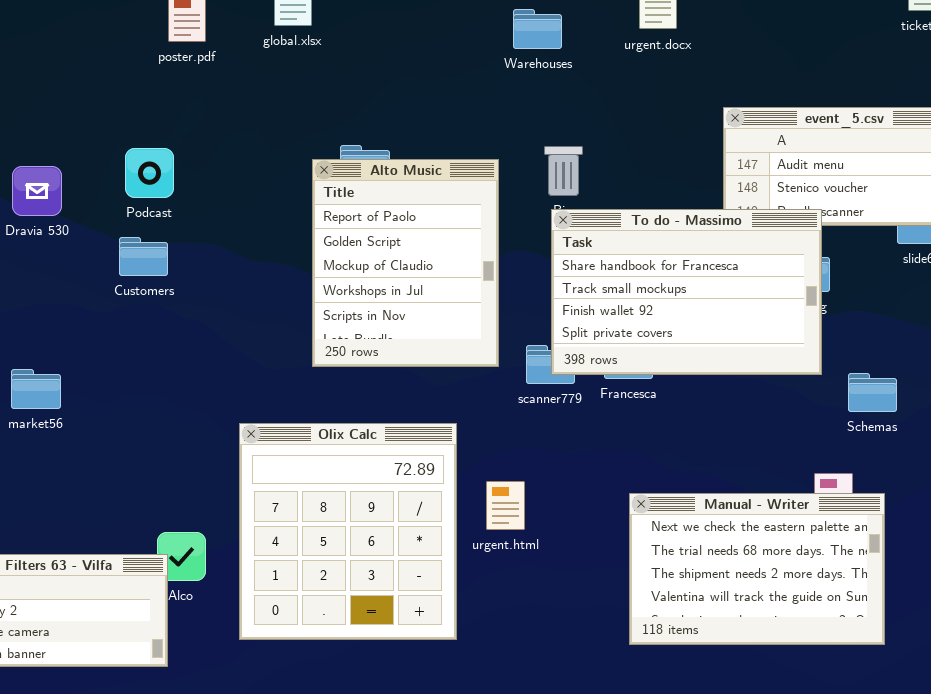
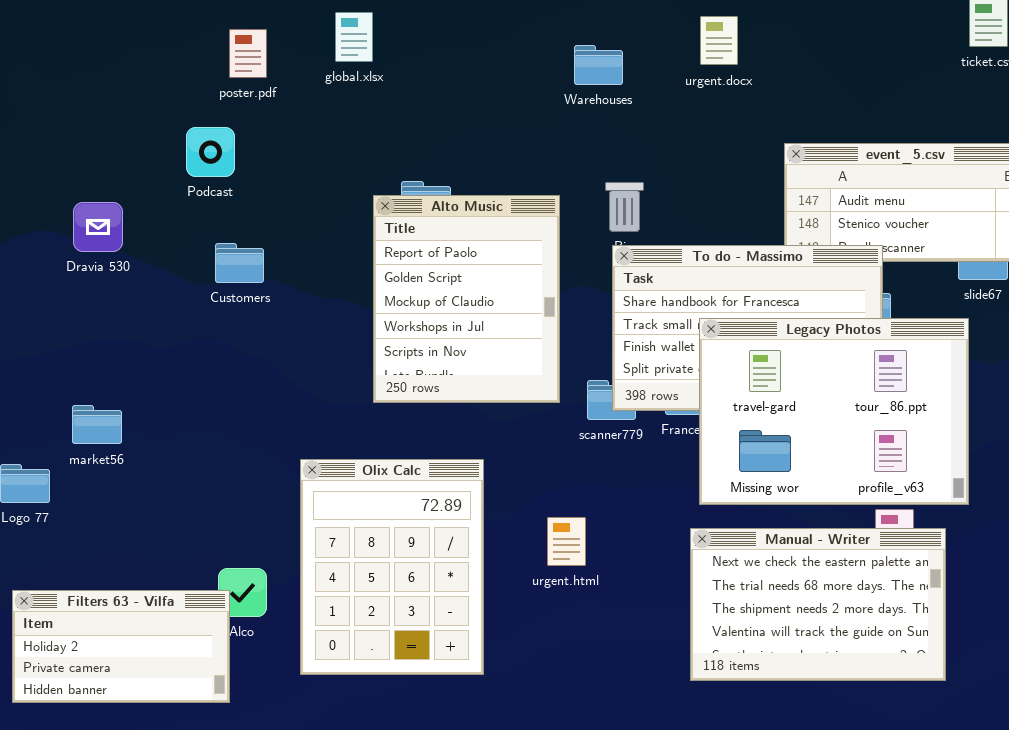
Podcast: [125,148,174,198] -> [186,127,235,177], moved
Customers: [119,237,168,276] -> [215,243,264,283], moved
Legacy Photos: none -> [699,318,969,505], opened
Olix Calc: [239,423,457,640] -> [300,459,484,675], resized

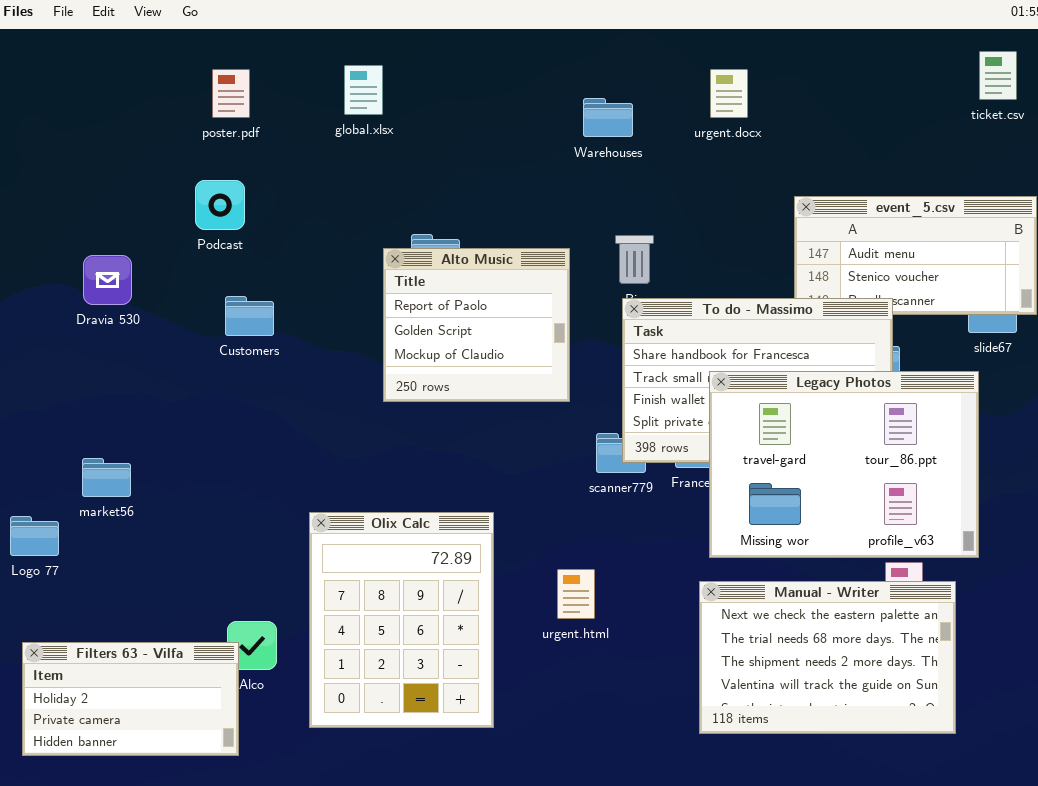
poster.pdf: [229,29,267,78] -> [212,69,250,118], moved
Alto Music: [373,195,560,403] -> [383,248,570,402], resized

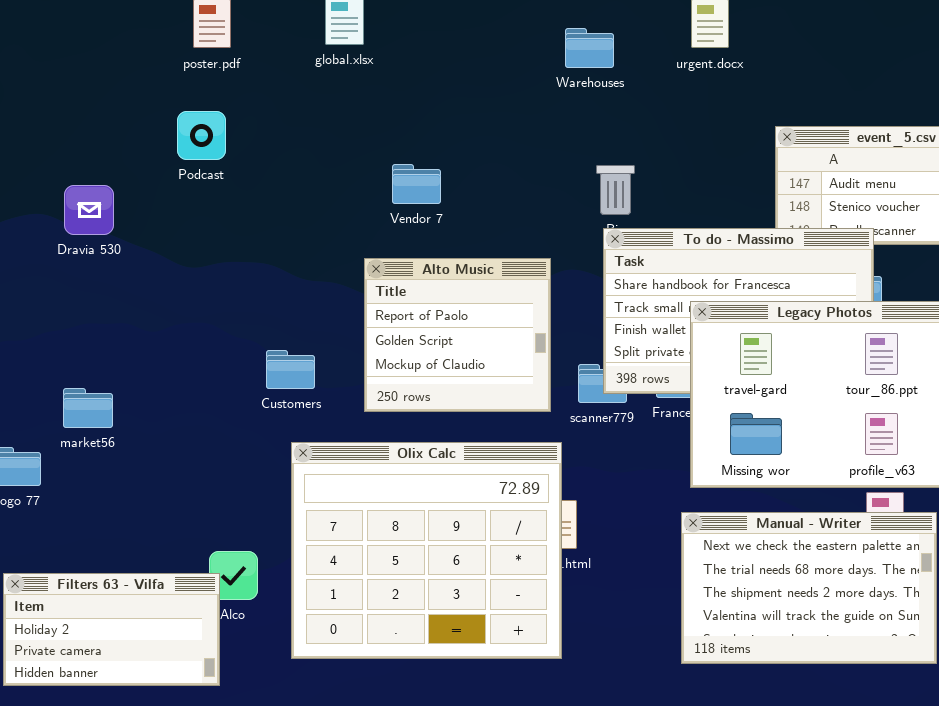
Alto Music: [383,248,570,402] -> [364,258,551,412], moved
Customers: [225,296,274,336] -> [266,350,315,389], moved
Olix Calc: [309,512,494,728] -> [291,442,562,659], resized

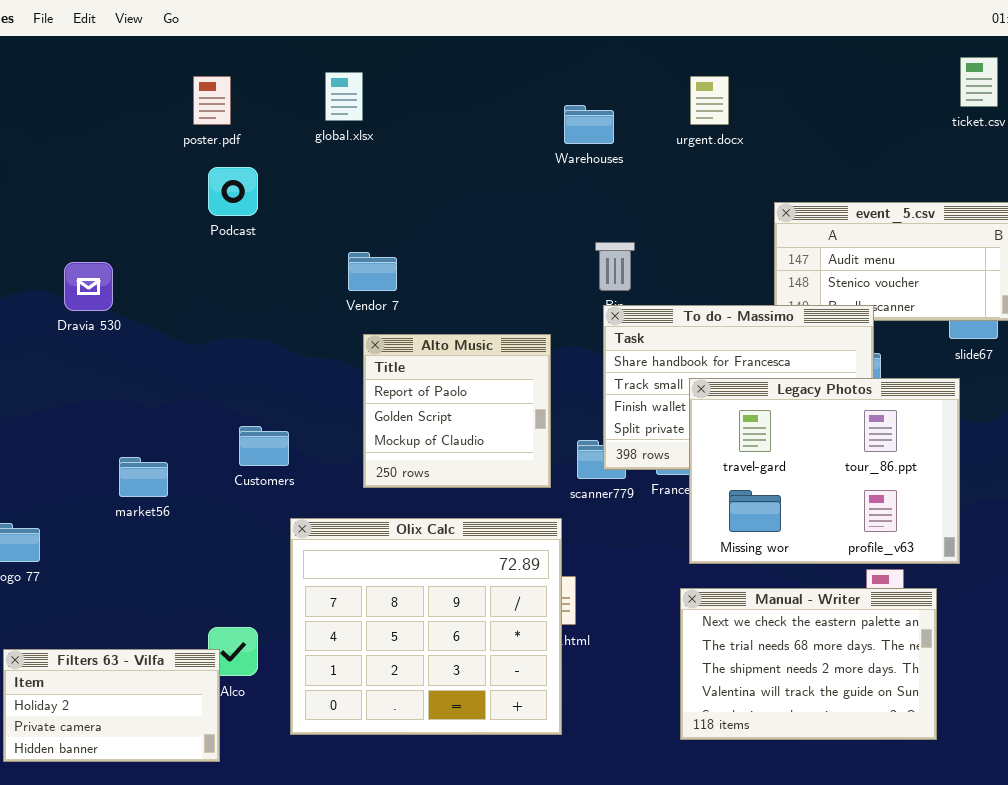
Podcast: [177,111,226,160] -> [208,167,258,216], moved
Vendor 7: [392,164,441,204] -> [348,252,397,291], moved
Customers: [266,350,315,389] -> [239,426,289,466], moved
market56: [63,388,113,428] -> [119,457,168,497], moved

